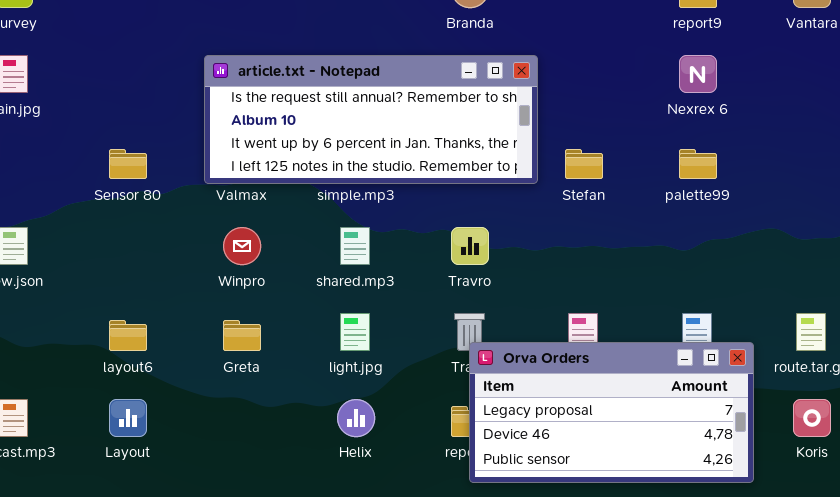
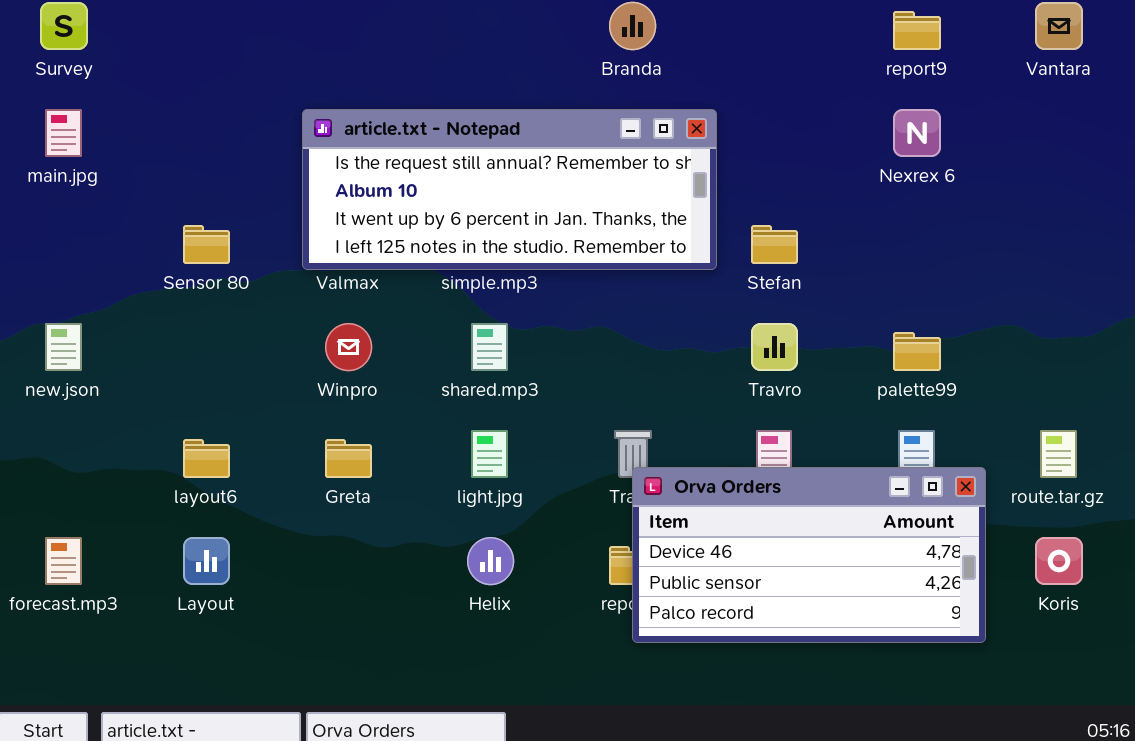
palette99: [679,149,717,179] -> [893,332,941,371], moved
Travro: [451,227,489,265] -> [751,323,798,371], moved
Orva Orders: [469,342,754,483] -> [632,467,986,643], scrolled down 1 row

